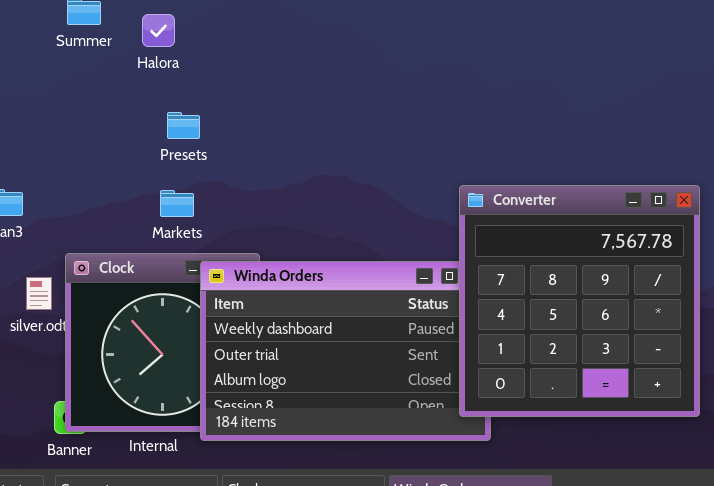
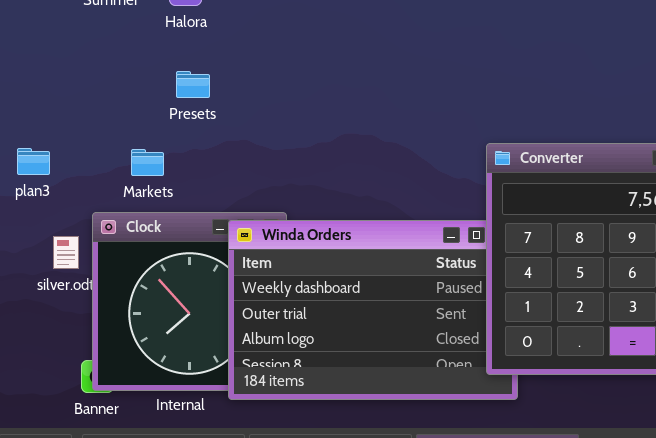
Presets: [167,112,200,139] -> [176,71,210,98], moved
Markets: [160,190,194,217] -> [131,149,164,176], moved

